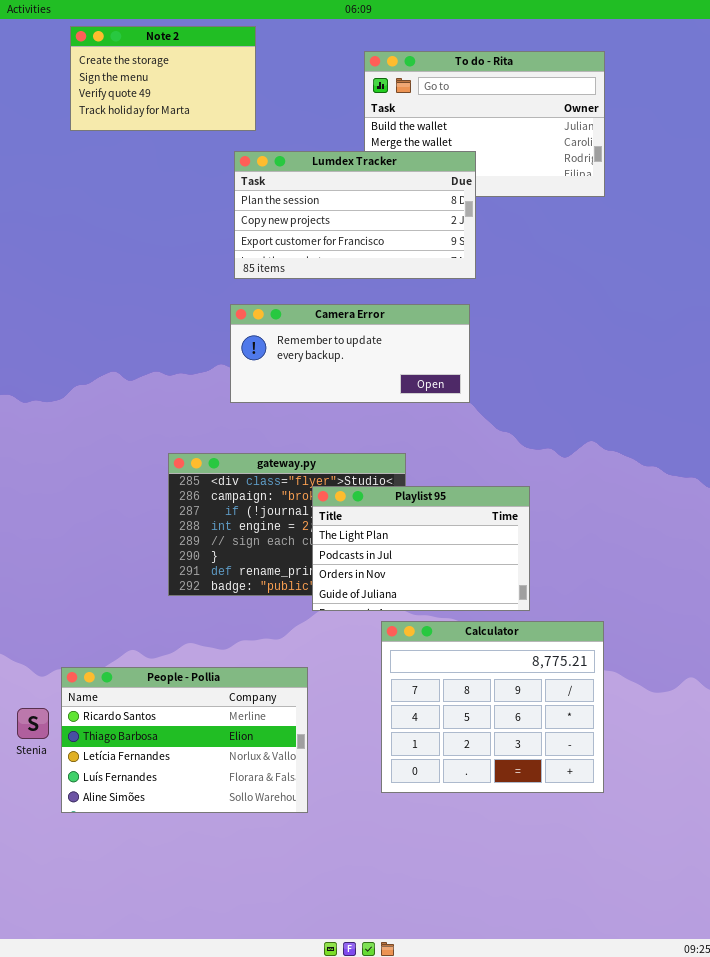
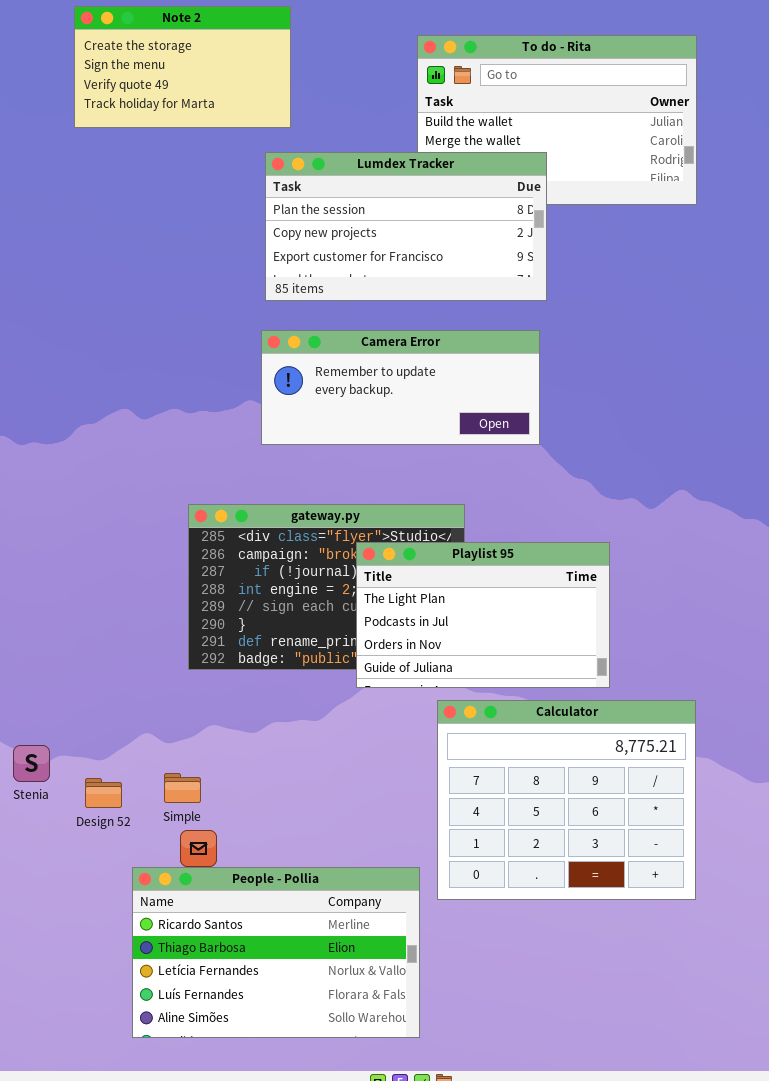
People - Pollia: [61,667,308,813] -> [132,867,420,1038], moved
Stenia: [17,708,49,739] -> [13,745,50,782], moved

